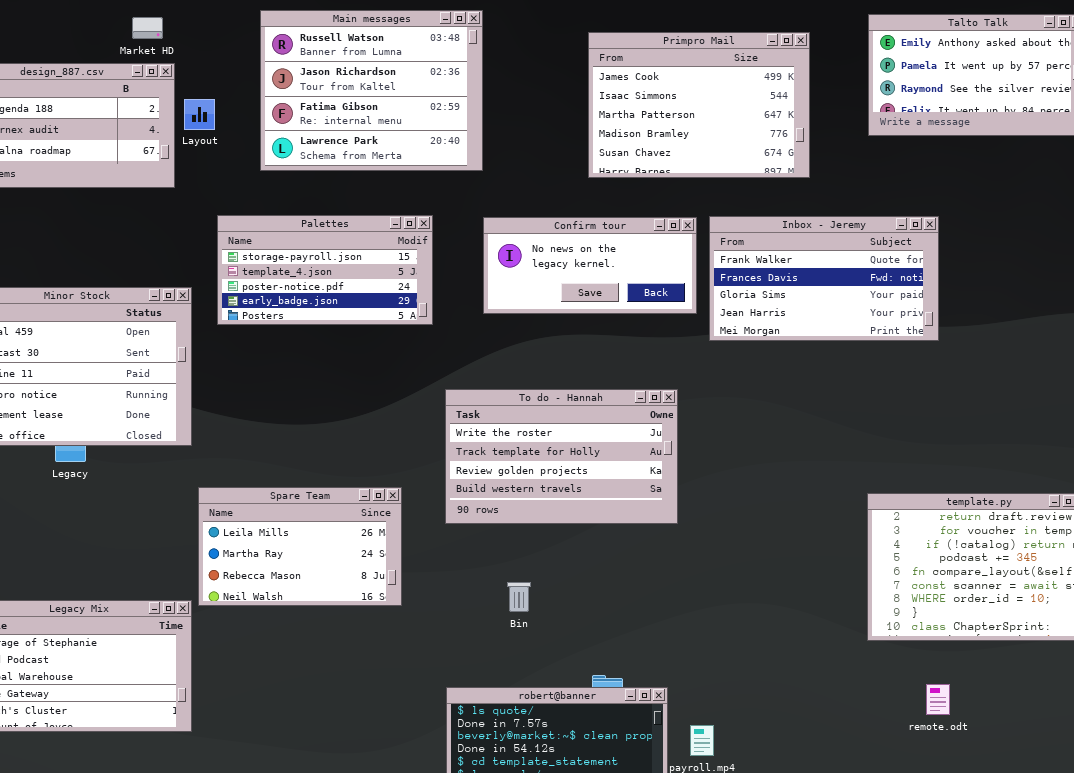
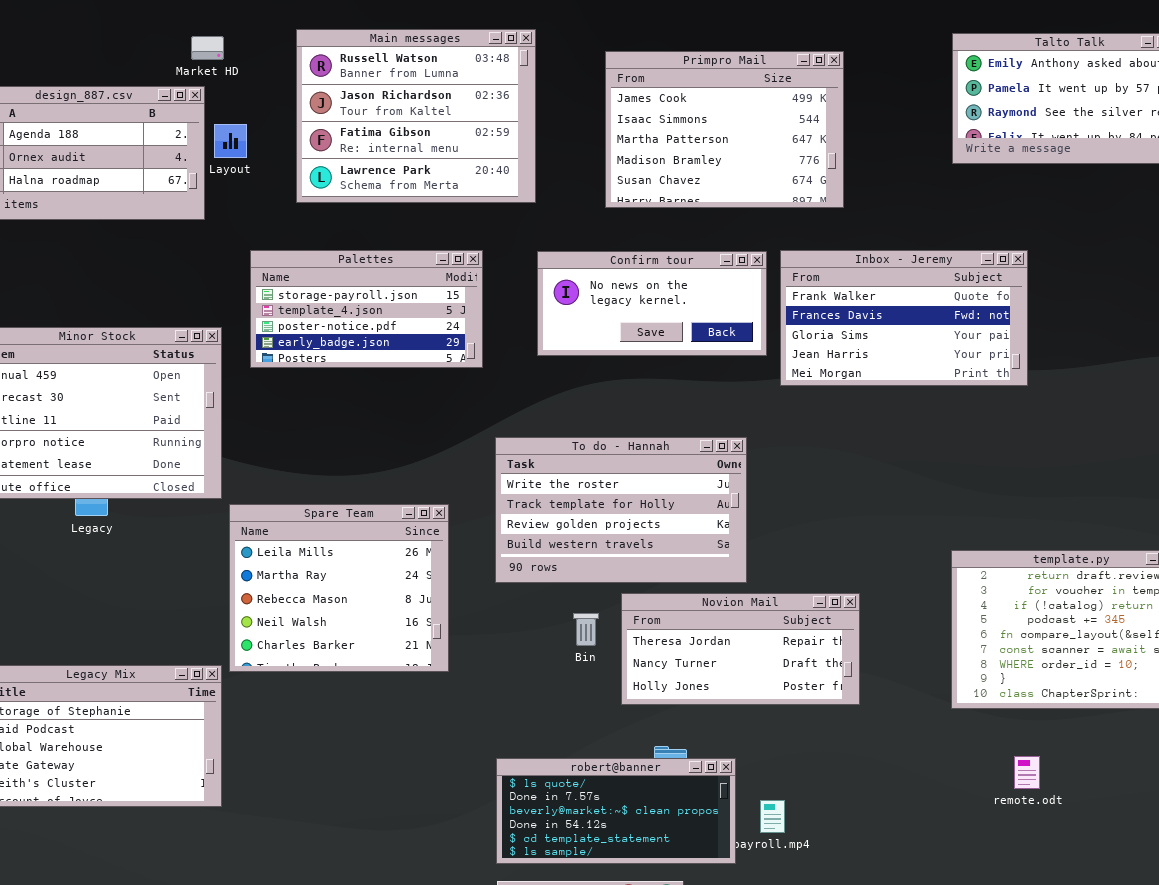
Market HD: [132,17,163,39] -> [191,36,224,60], moved
Primpro Mail: [588,32,810,178] -> [605,51,844,208], moved
Spare Team: [198,487,402,606] -> [229,504,449,672], resized
Novion Mail: none -> [621,593,860,705], opened
Bin: [507,582,531,612] -> [573,613,599,646], moved

